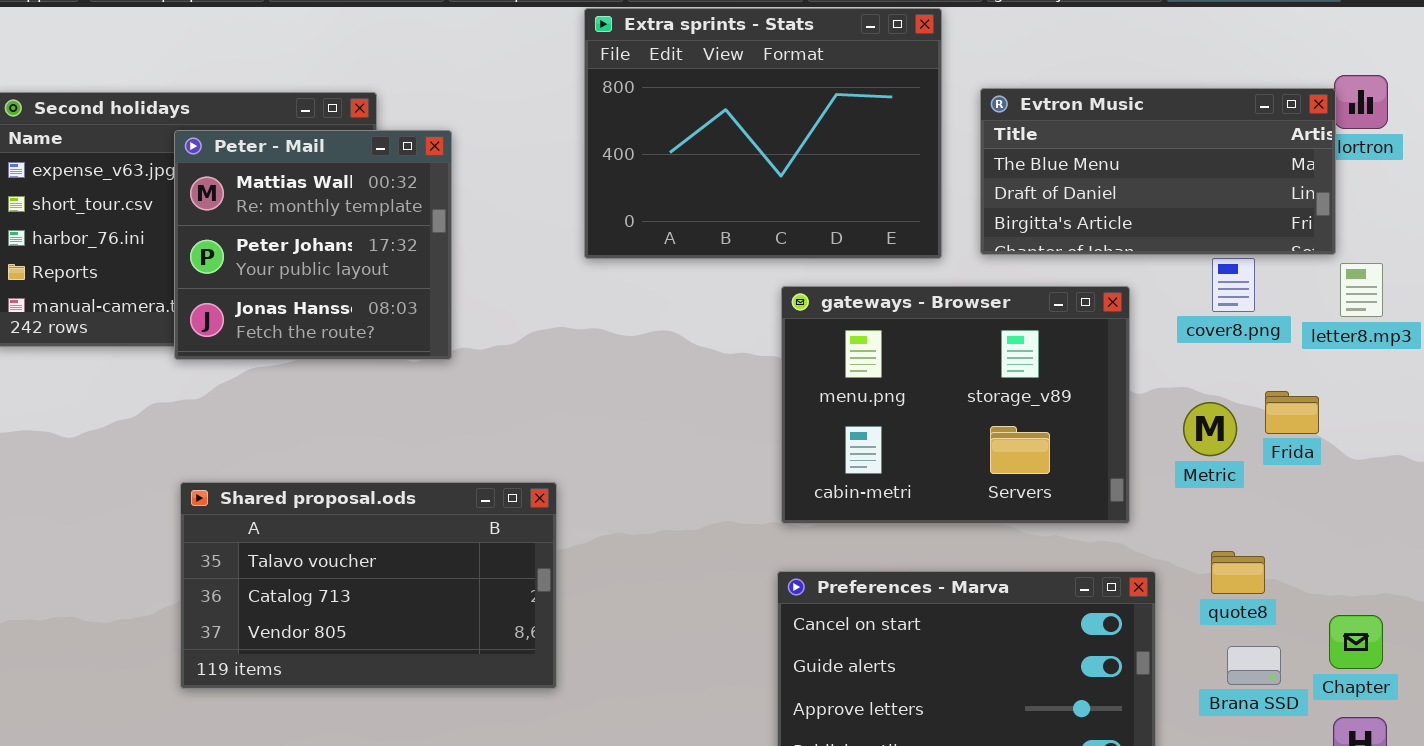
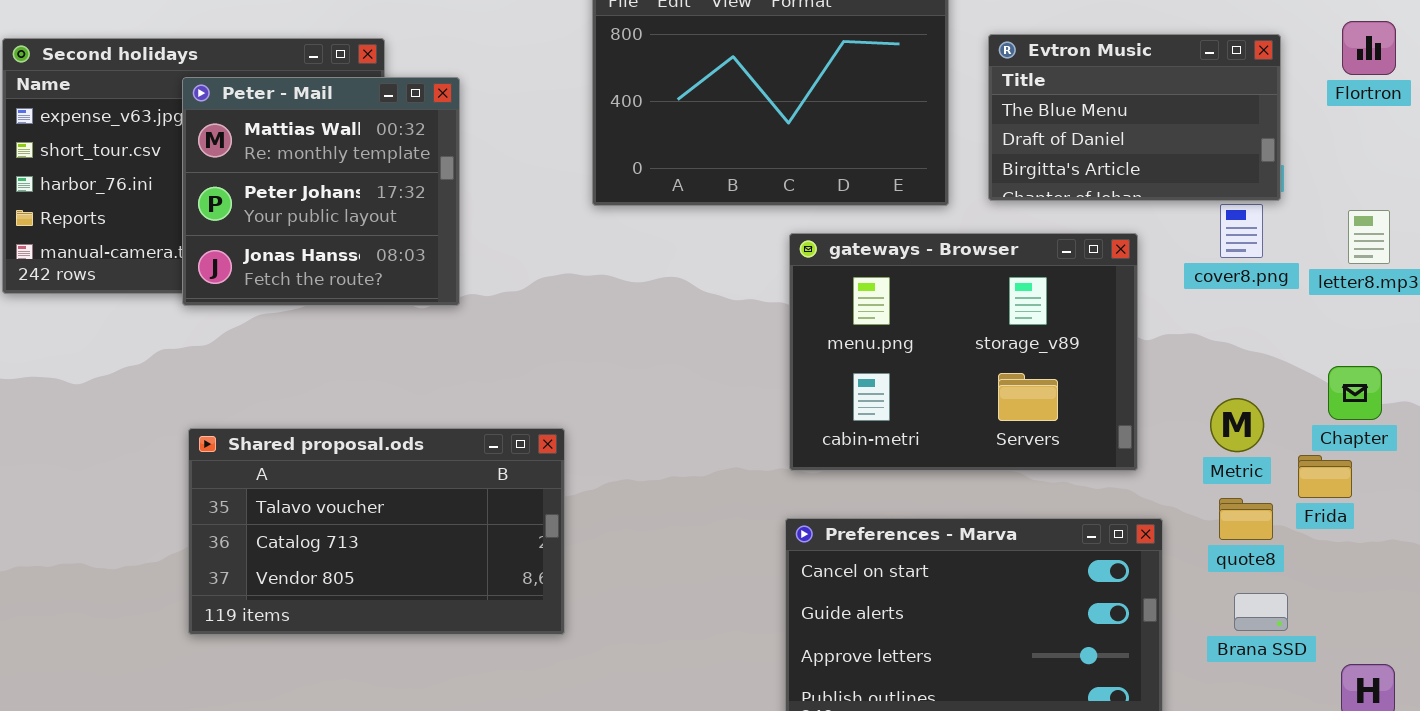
Evtron Music: [980,88,1336,255] -> [988,34,1281,201], resized
Frida: [1265,391,1319,434] -> [1298,455,1352,498], moved
Metric: [1183,402,1237,456] -> [1210,398,1264,452], moved
Chapter: [1329,615,1383,669] -> [1328,366,1382,420], moved

